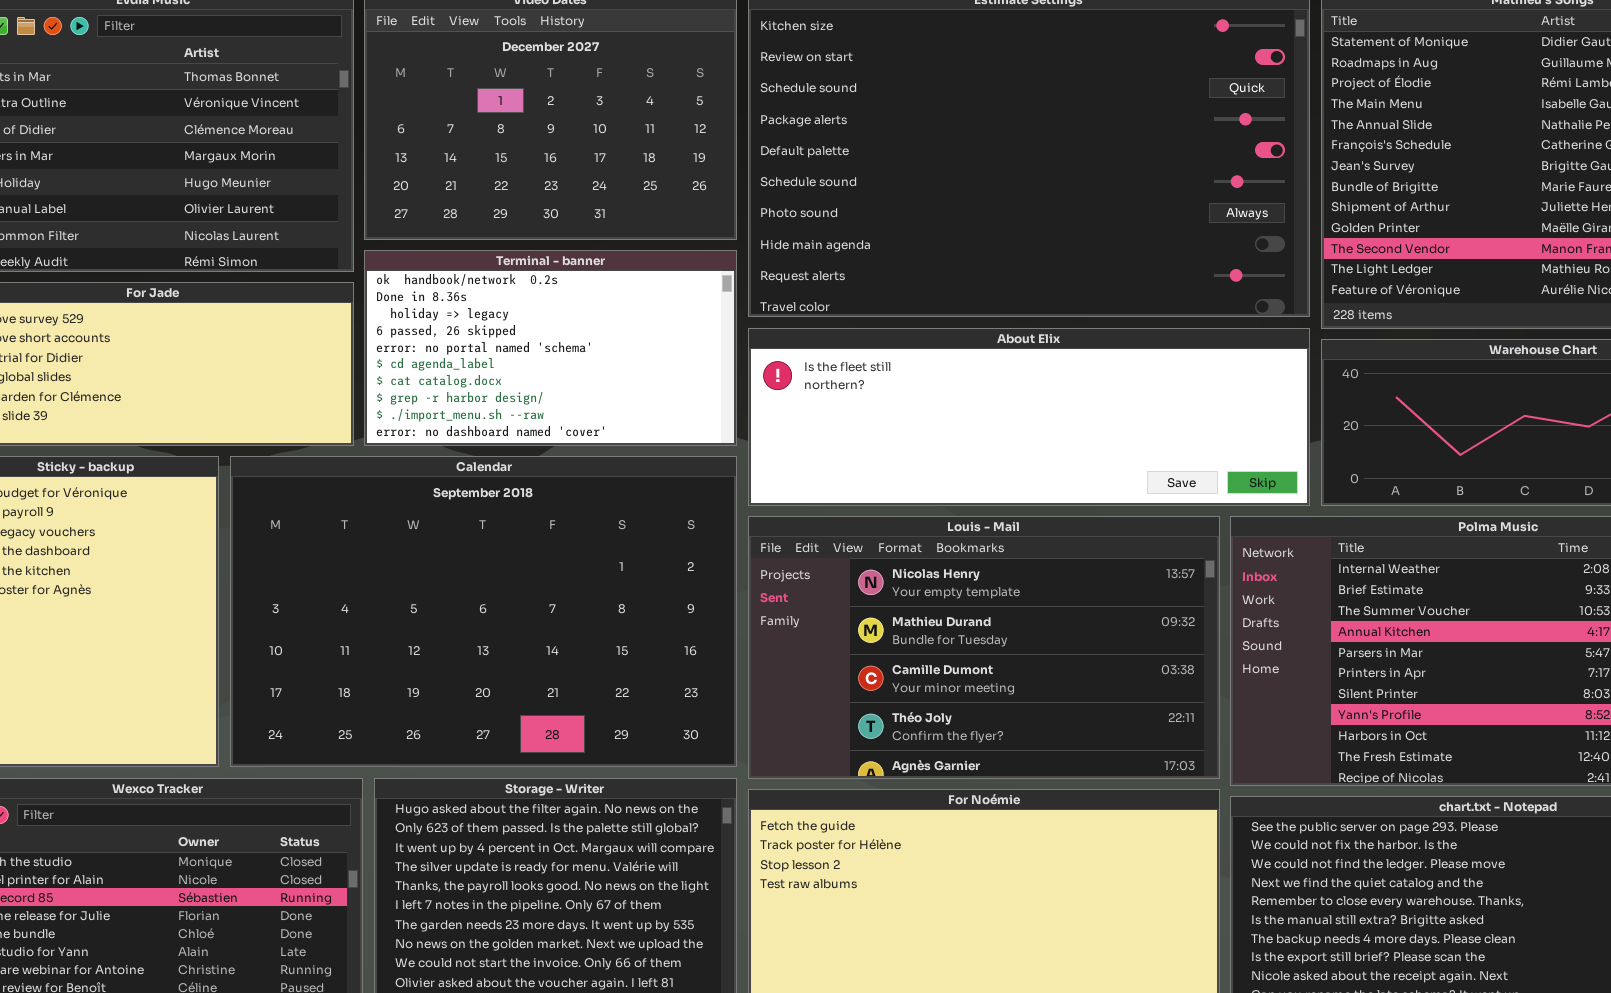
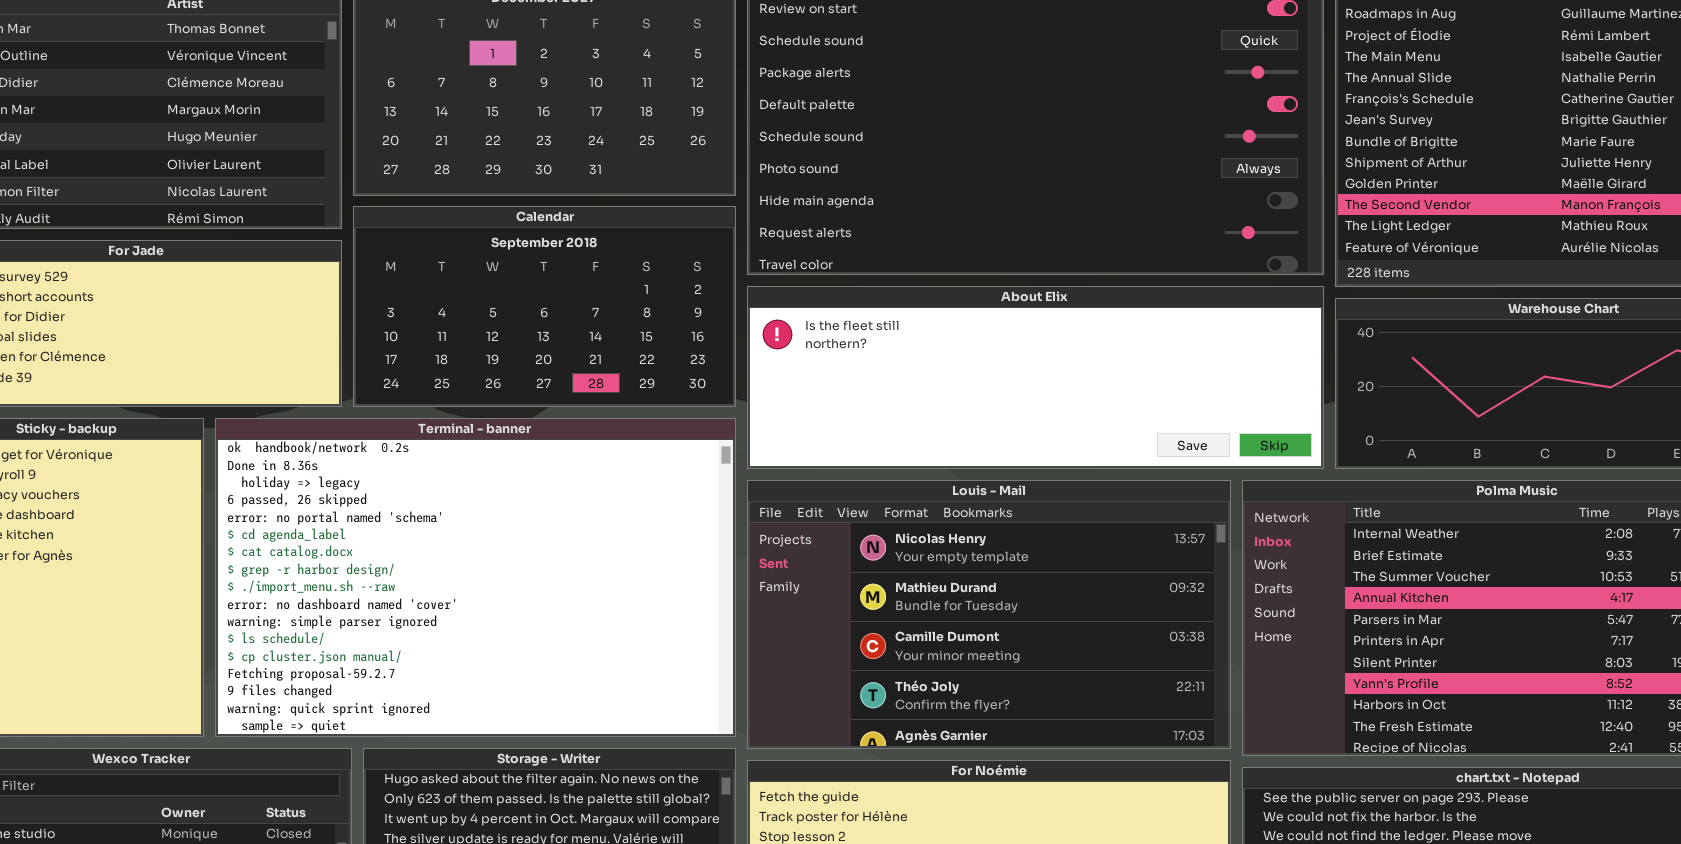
Terminal - banner: [364,250,737,446] -> [215,418,736,737], moved, resized
Calendar: [230,456,737,767] -> [353,206,736,407], moved, resized

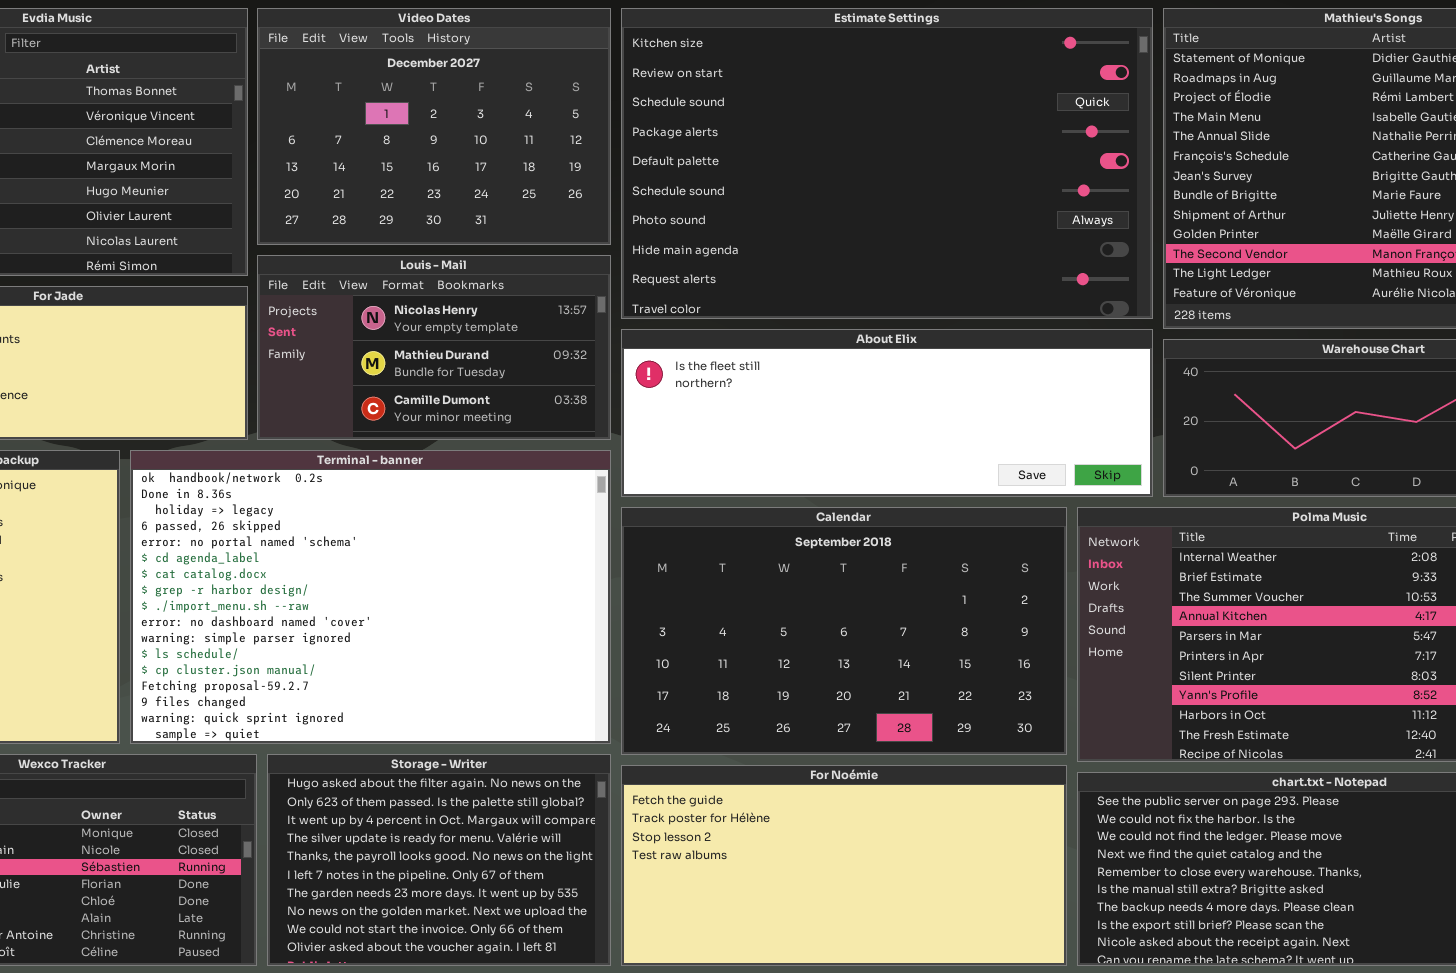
Calendar: [353,206,736,407] -> [621,507,1067,755], moved, resized
Louis - Mail: [747,480,1231,749] -> [257,255,611,440], moved, resized

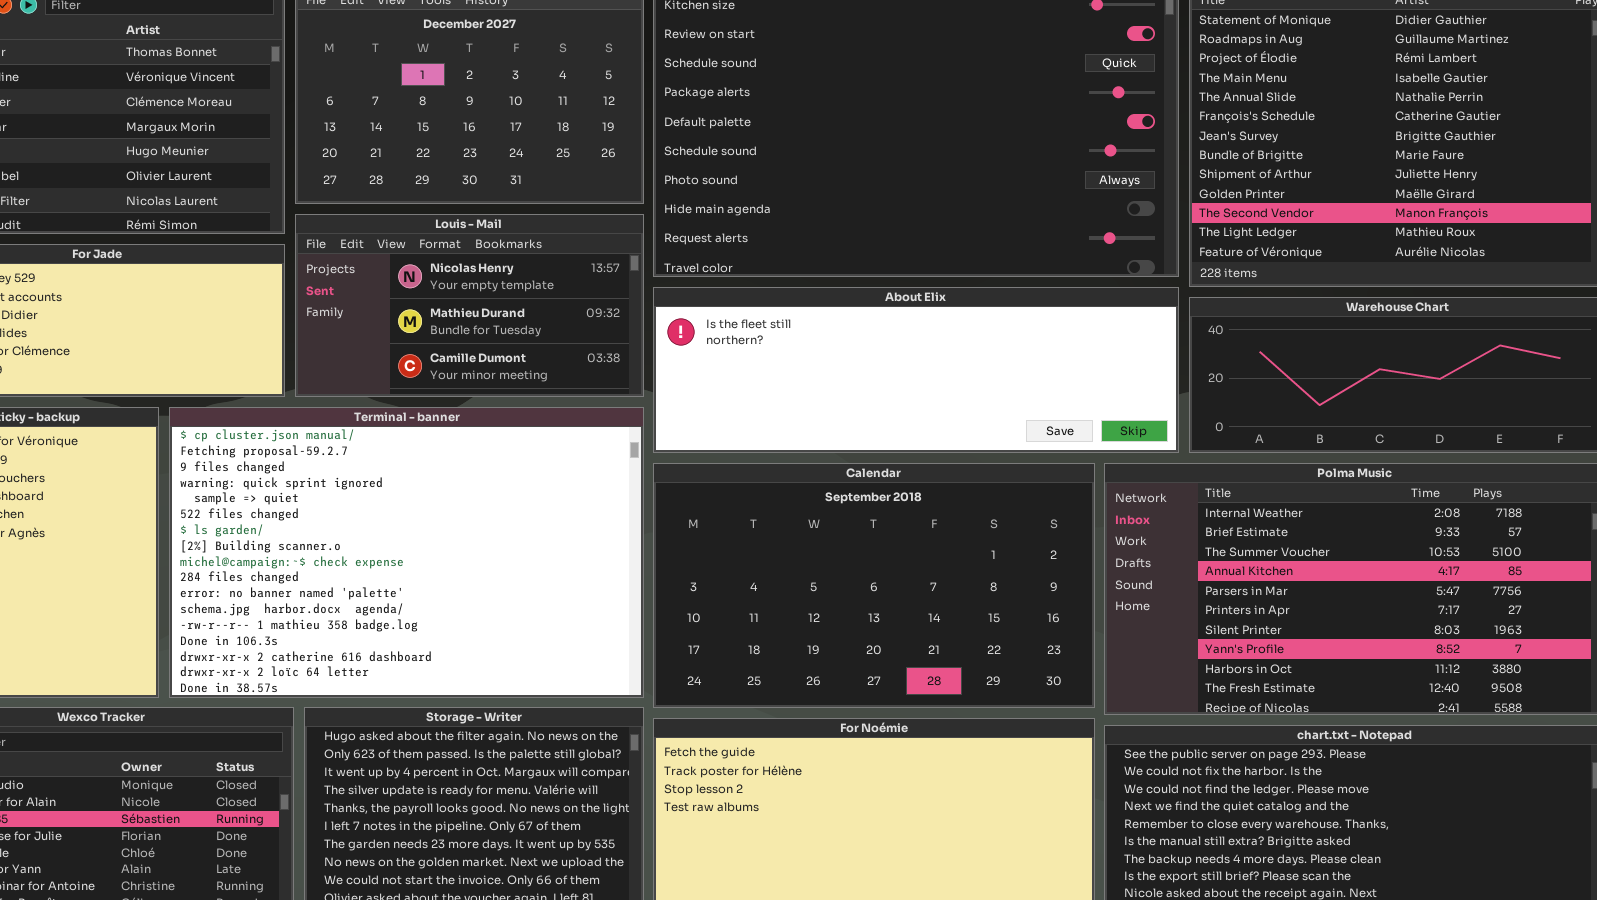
Terminal - banner: [130,450,611,744] -> [169,407,644,698], scrolled down 12 rows

